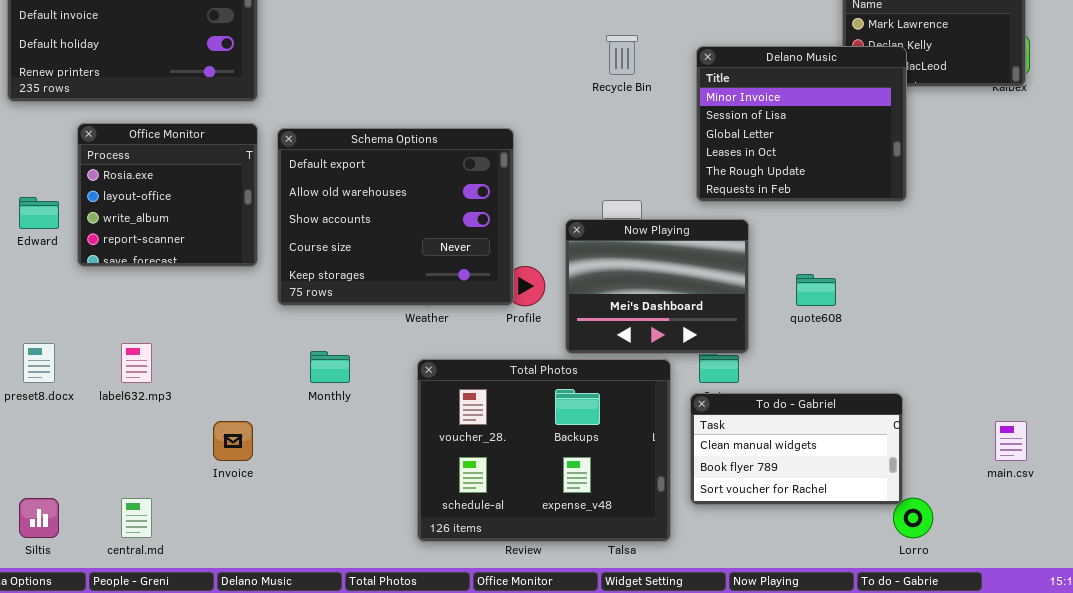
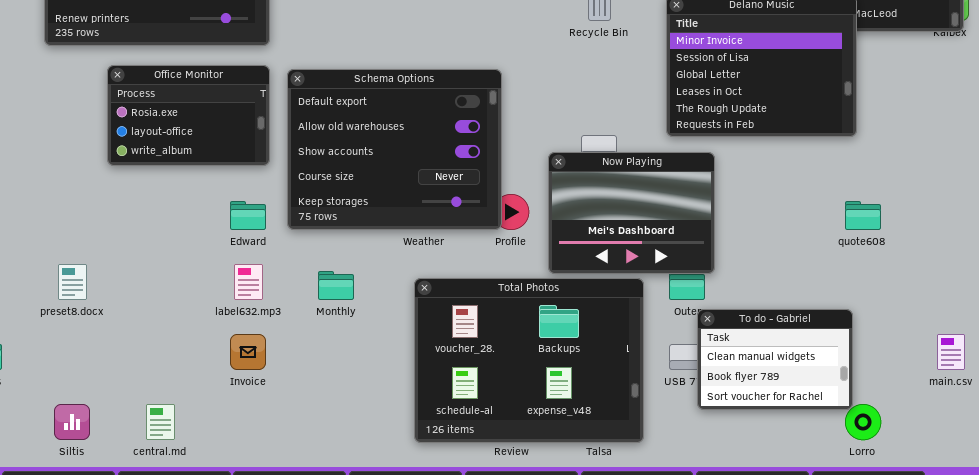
Office Monitor: [77,123,258,267] -> [107,65,270,166], resized
Edward: [19,197,59,229] -> [230,201,266,230], moved
quote608: [796,274,836,306] -> [845,201,881,230], moved
label632.mp3: [121,343,152,383] -> [234,264,263,300], moved
To do - Gabriel: [690,393,903,505] -> [697,309,853,410], resized

